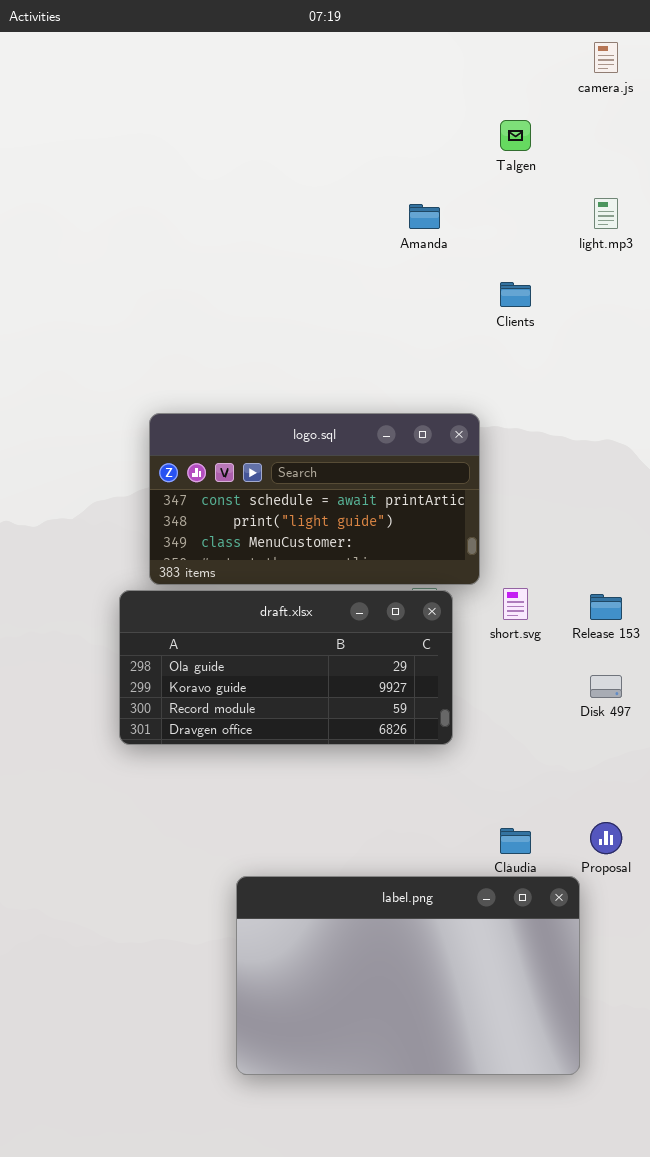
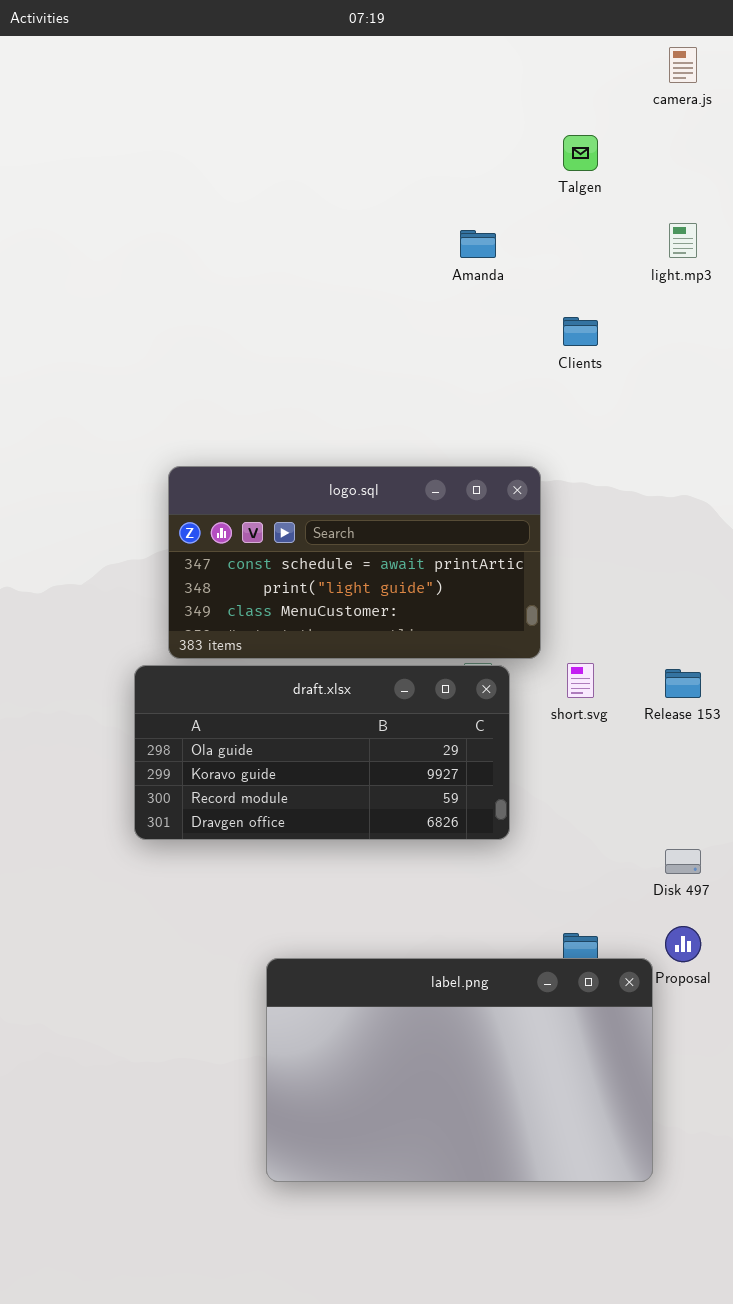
Disk 497: [590,675,622,698] -> [665,849,701,874], moved
label.png: [236,876,580,1075] -> [266,958,653,1182], moved

